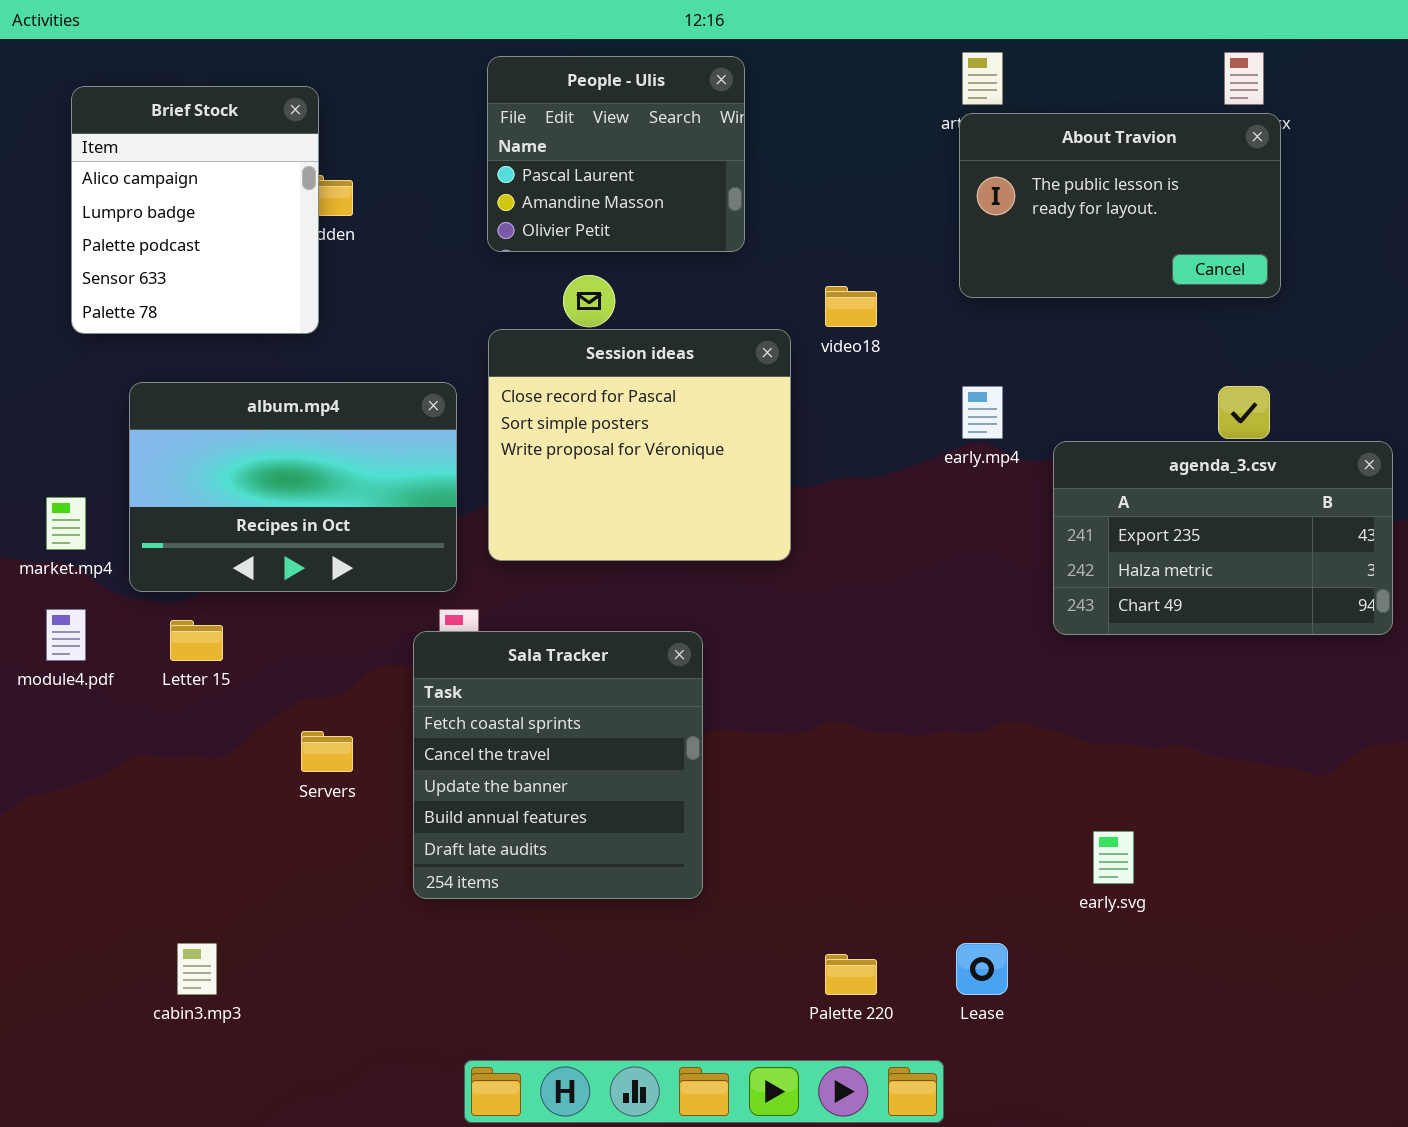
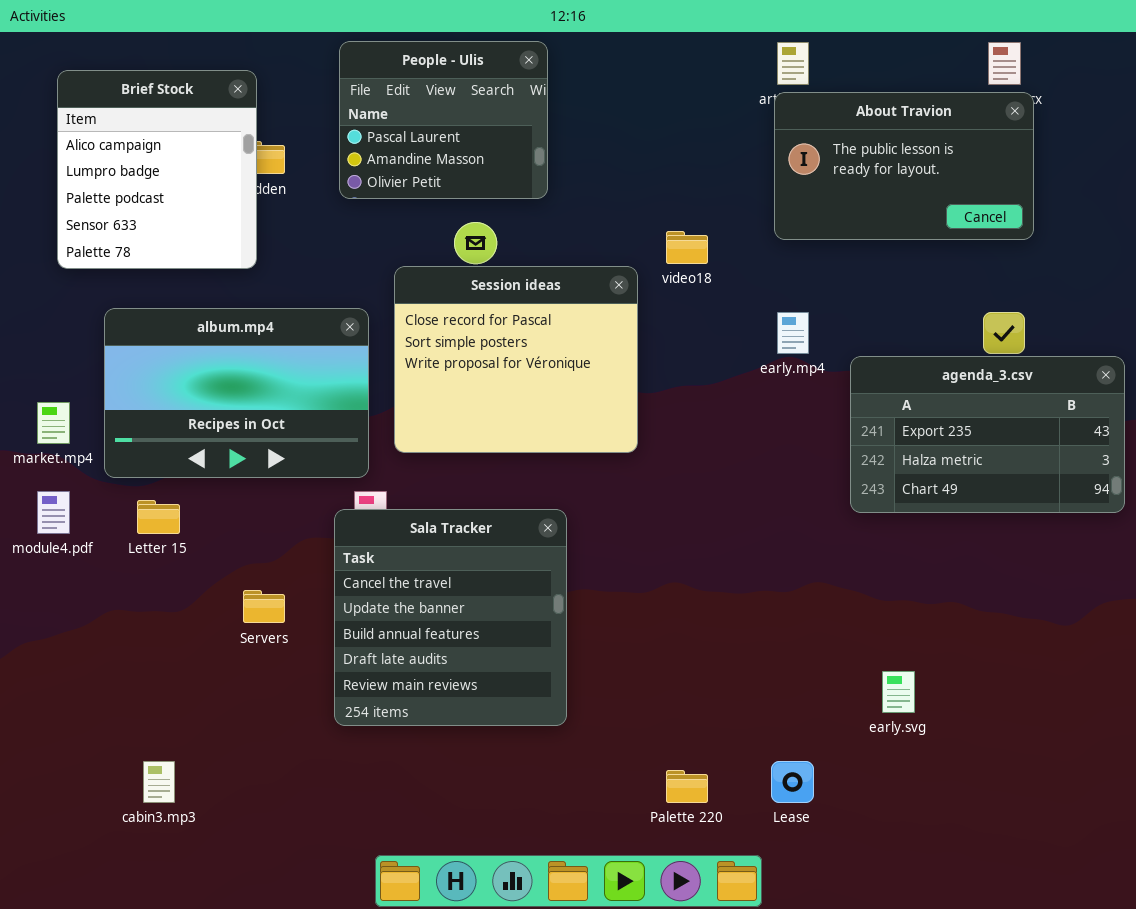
People - Ulis: [487,56,745,252] -> [339,41,548,199], moved
Sala Tracker: [413,631,703,899] -> [334,509,567,726], scrolled down 1 row

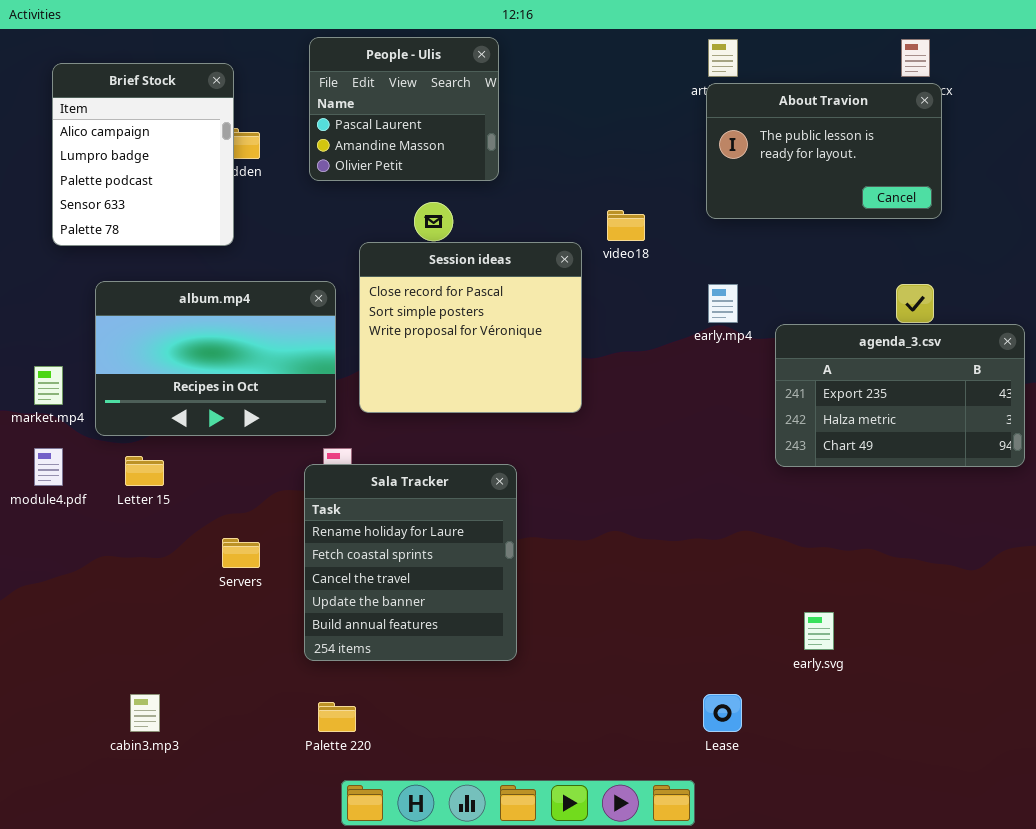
Sala Tracker: [334,509,567,726] -> [304,464,517,661], scrolled up 2 rows
Palette 220: [666,770,708,803] -> [318,702,356,732], moved

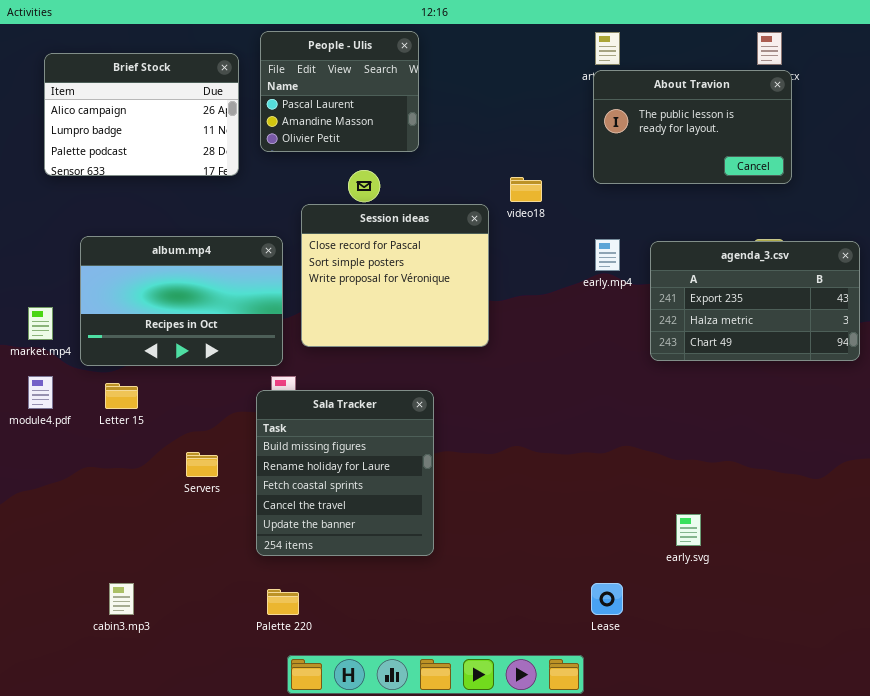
Brief Stock: [52,63,234,246] -> [44,53,239,176], resized
agenda_3.csv: [775,324,1025,467] -> [650,241,860,361], moved
Sala Tracker: [304,464,517,661] -> [256,390,434,556], scrolled up 1 row

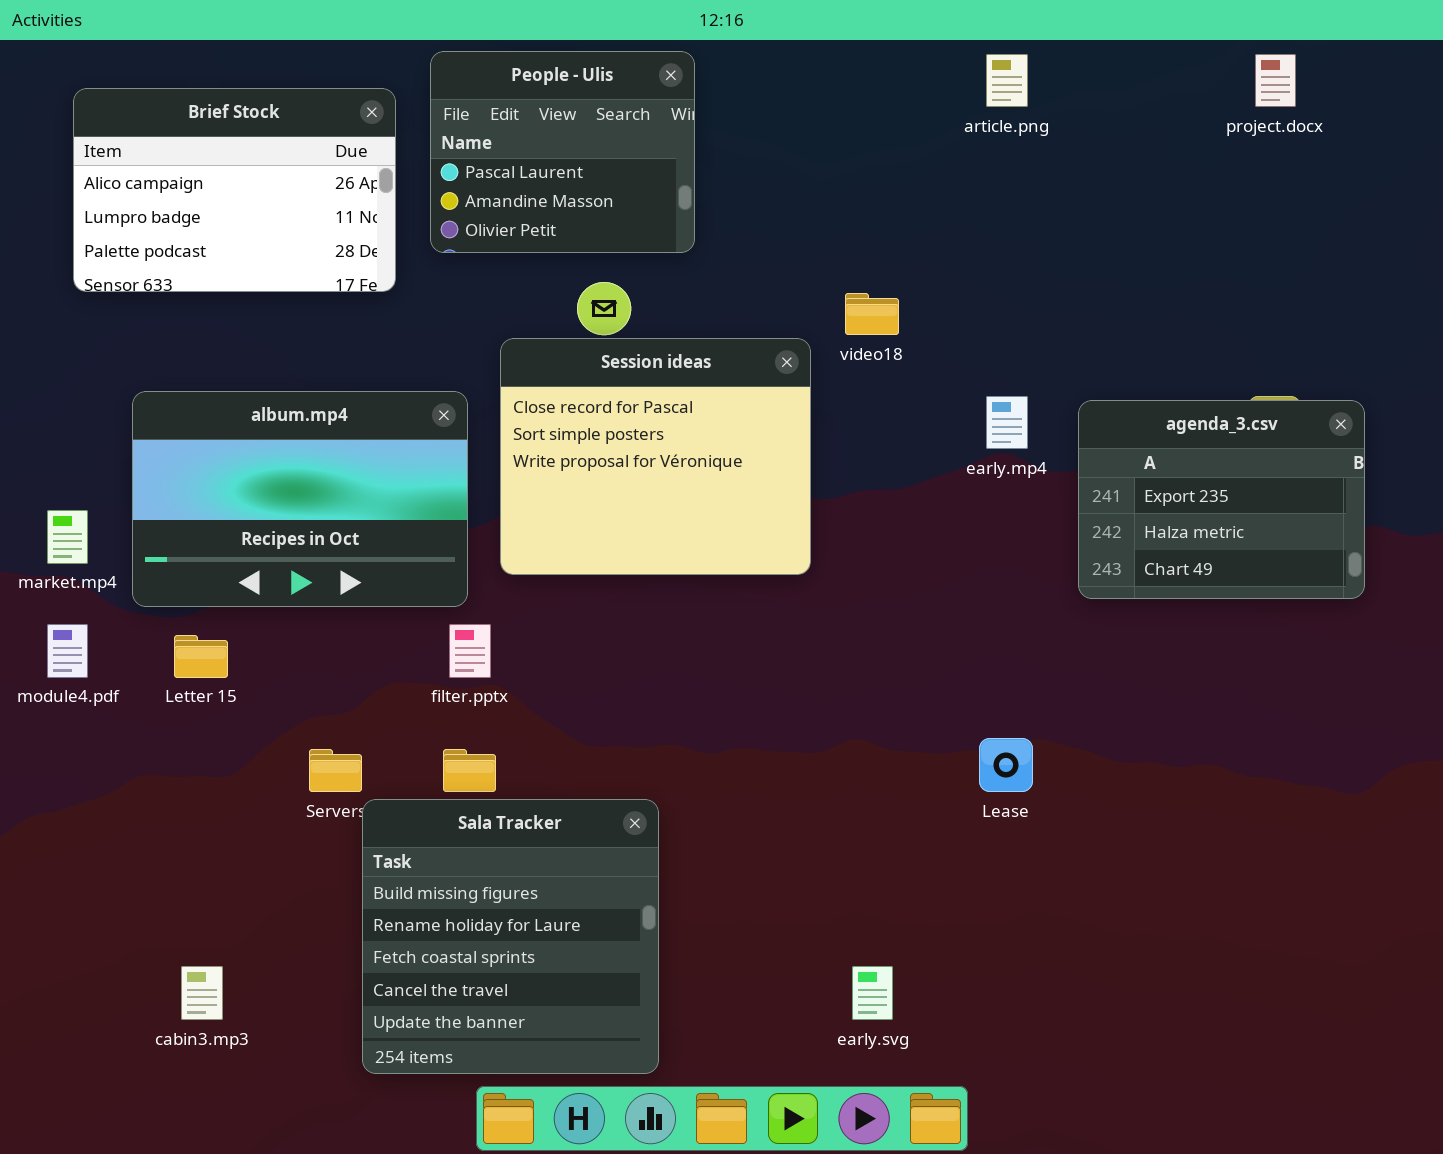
About Travion: [593,70,792,184] -> none, closed
agenda_3.csv: [650,241,860,361] -> [1078,400,1365,599], resized
Sala Tracker: [256,390,434,556] -> [362,799,659,1074], moved
early.svg: [676,514,701,546] -> [852,966,893,1020], moved
Lease: [591,583,623,615] -> [979,738,1033,792], moved

